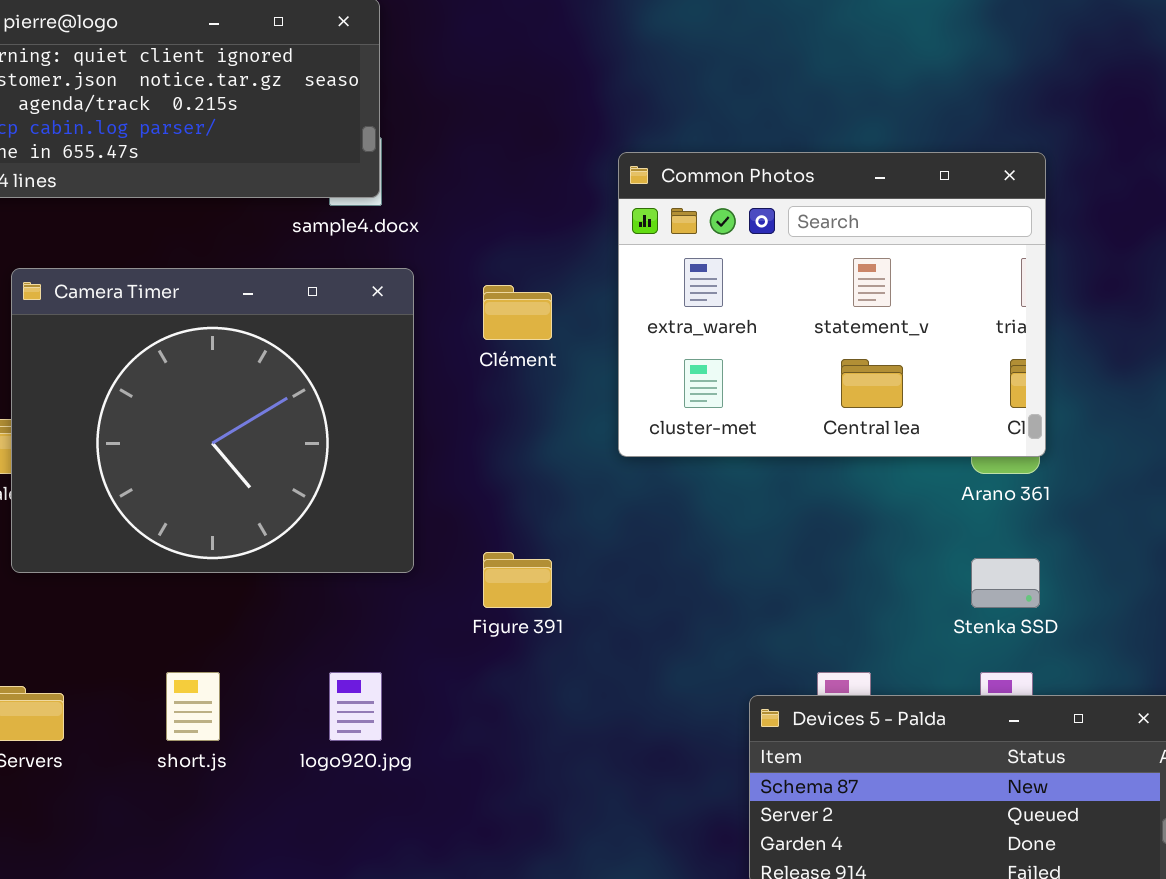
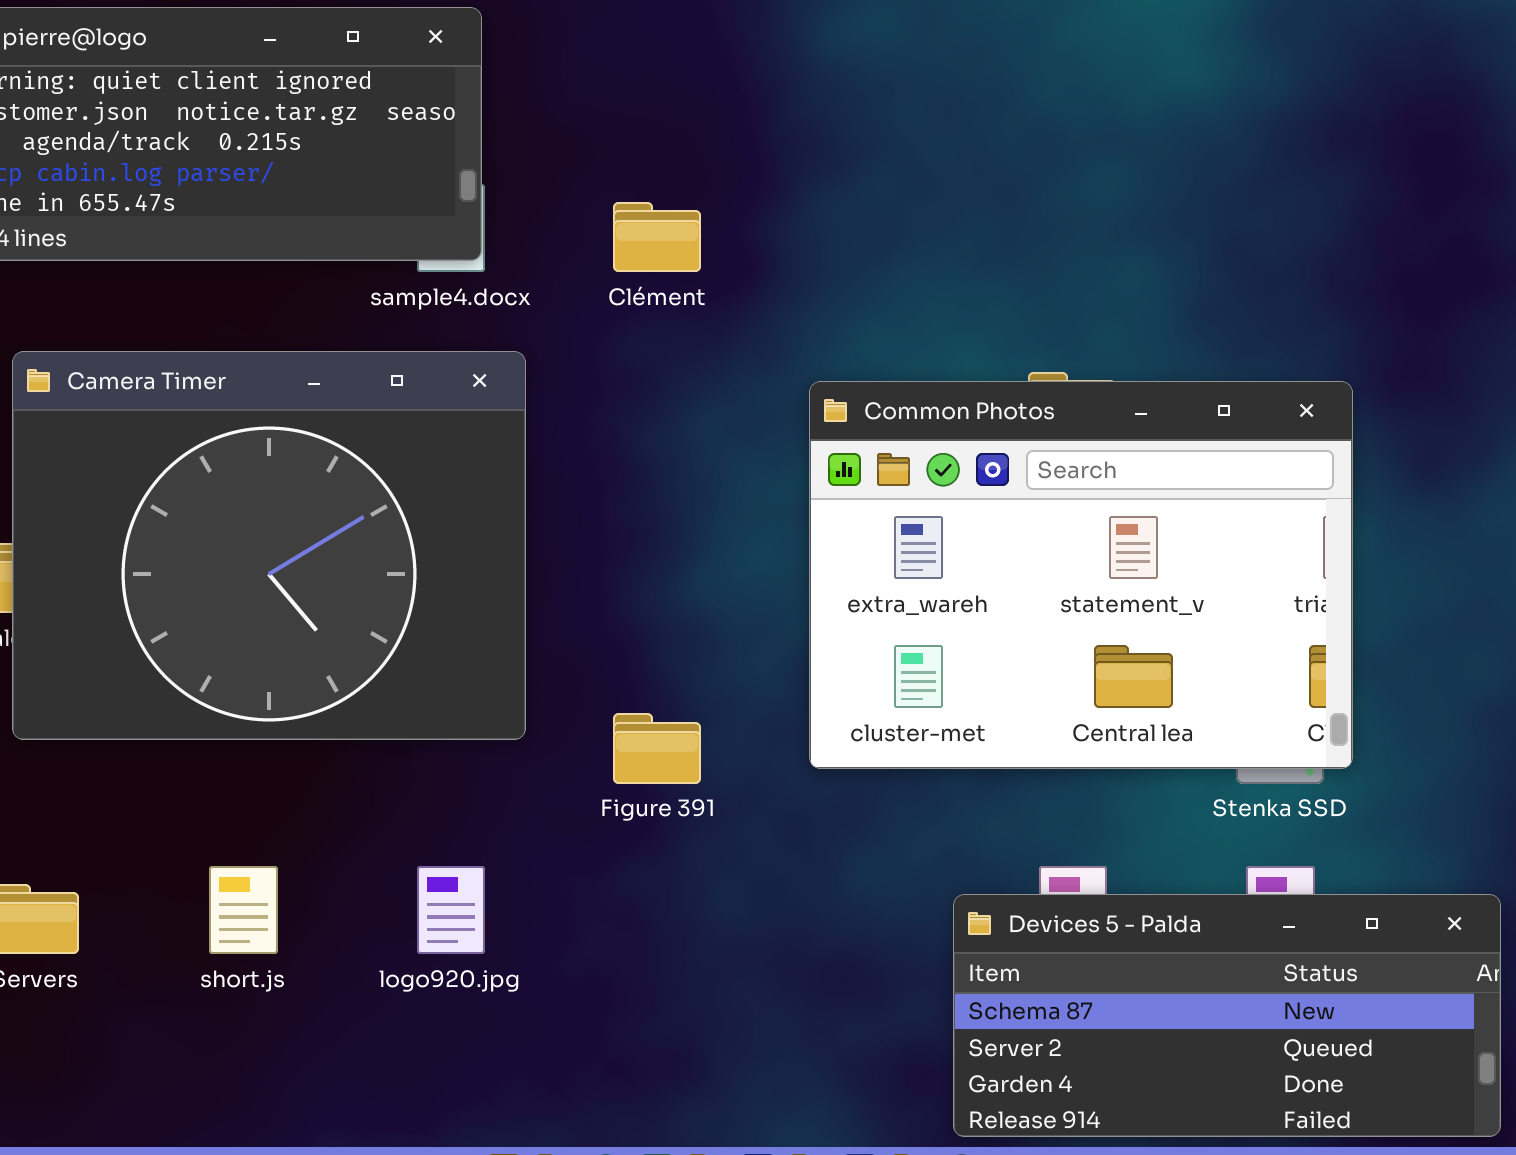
Common Photos: [618,152,1046,457] -> [809,381,1353,769], moved
Clément: [483,285,552,340] -> [613,202,701,272], moved

